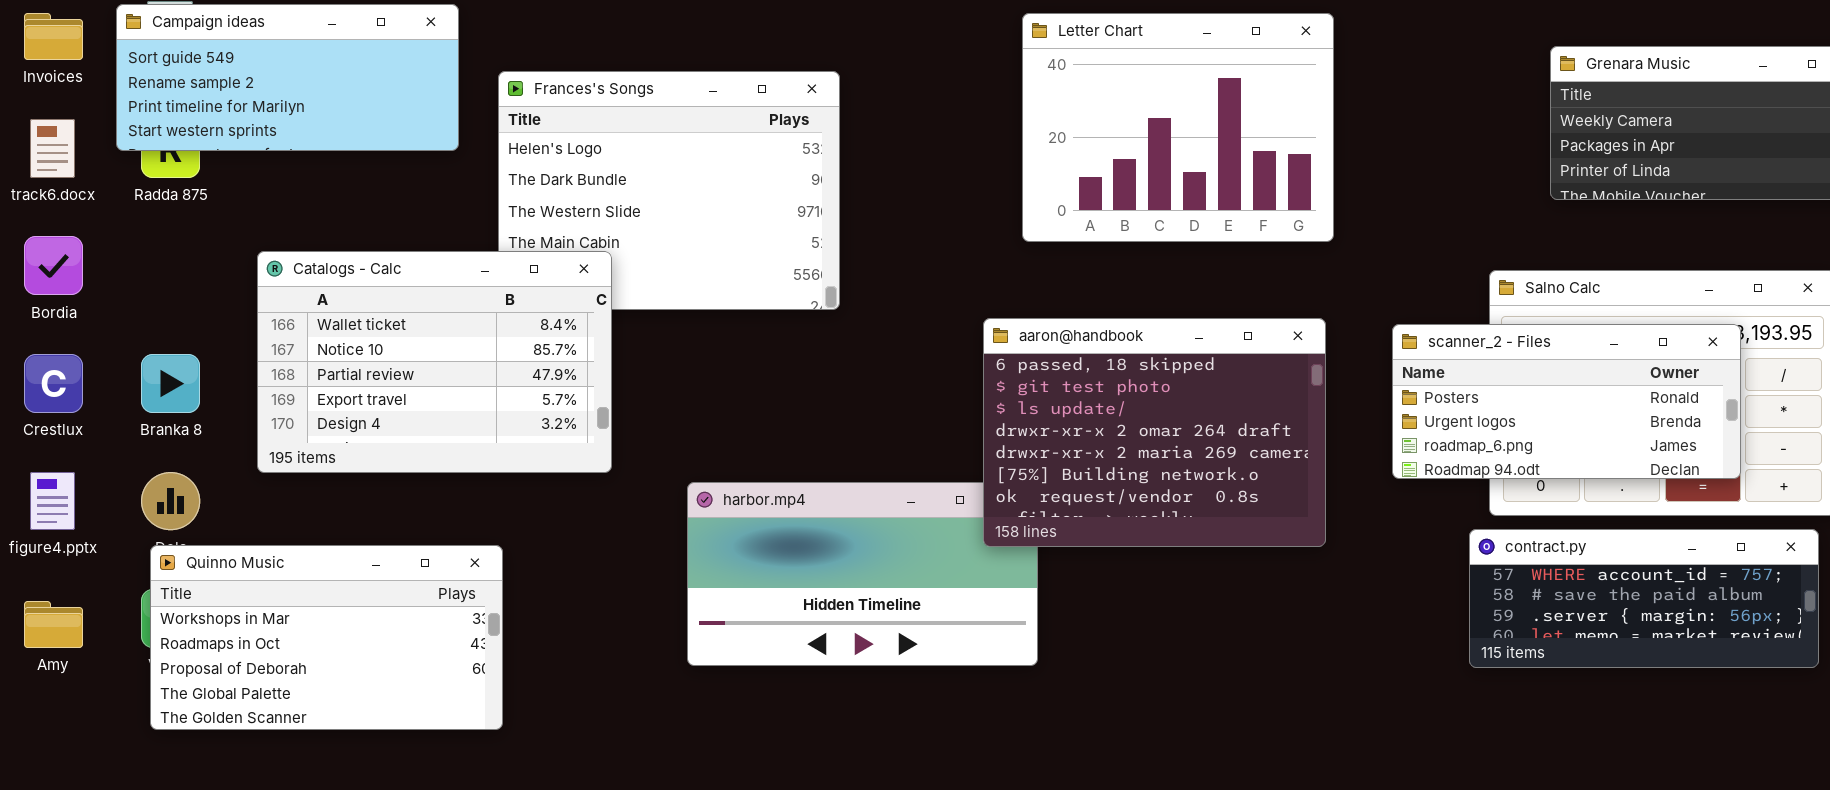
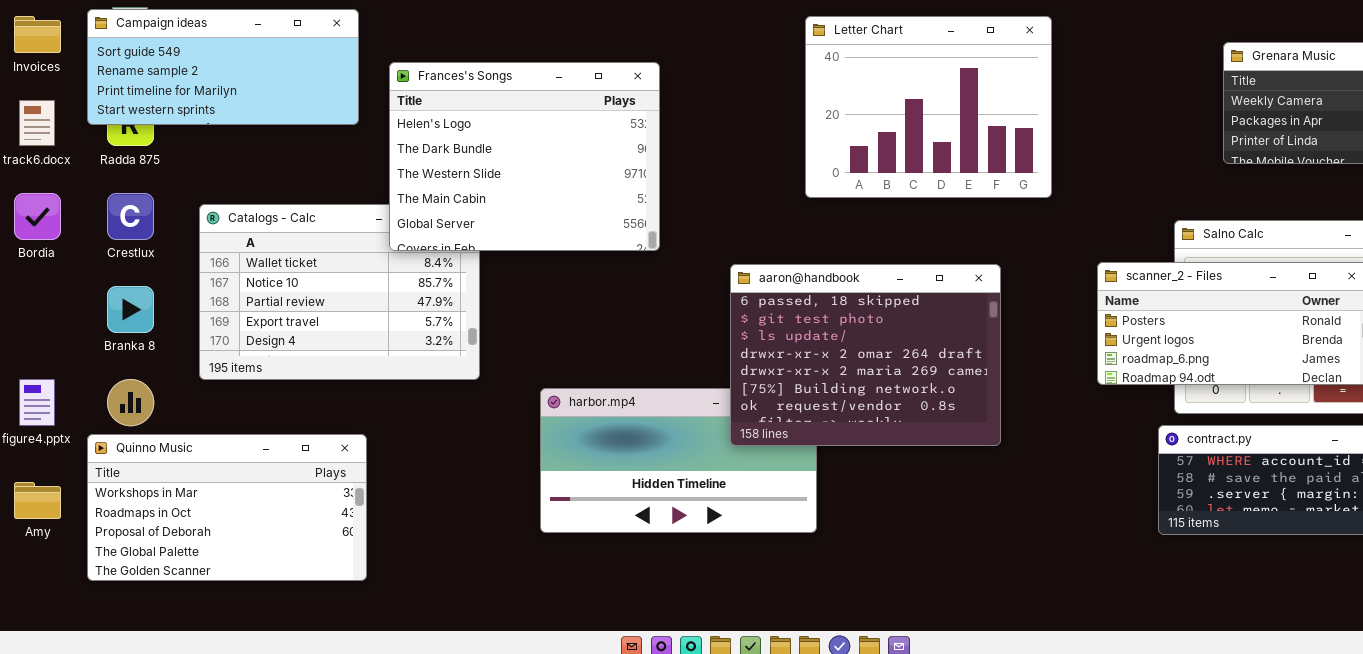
Frances's Songs: [498,71,840,310] -> [389,62,660,251], raised
aaron@handbook: [983,318,1326,547] -> [730,264,1001,446], moved
Crestlux: [24,354,83,413] -> [107,193,154,240], moved
Quinno Music: [150,545,503,730] -> [87,434,367,581], moved

